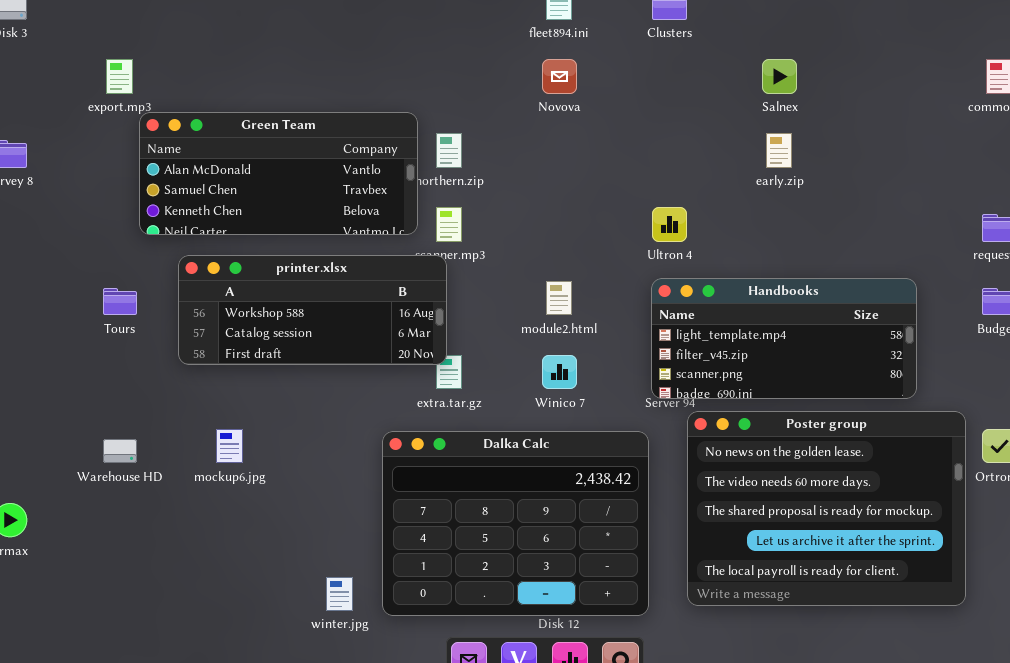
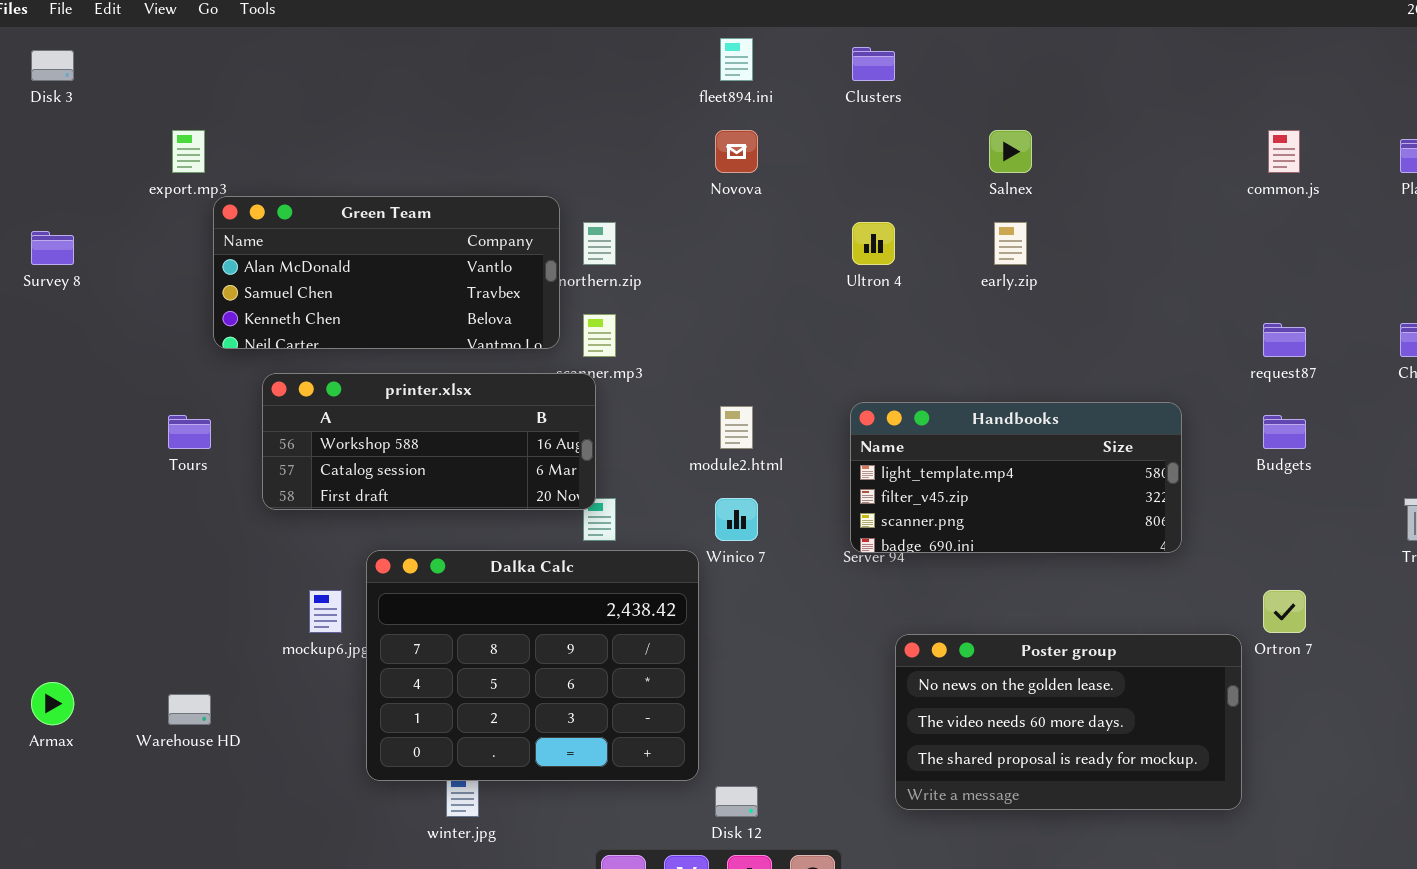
Ultron 4: [652,207,687,242] -> [852,222,895,265], moved
Poster group: [687,411,966,606] -> [895,634,1242,810], resized
Dalka Calc: [382,431,649,616] -> [366,550,699,781], moved
Warehouse HD: [103,439,137,463] -> [168,694,211,725], moved

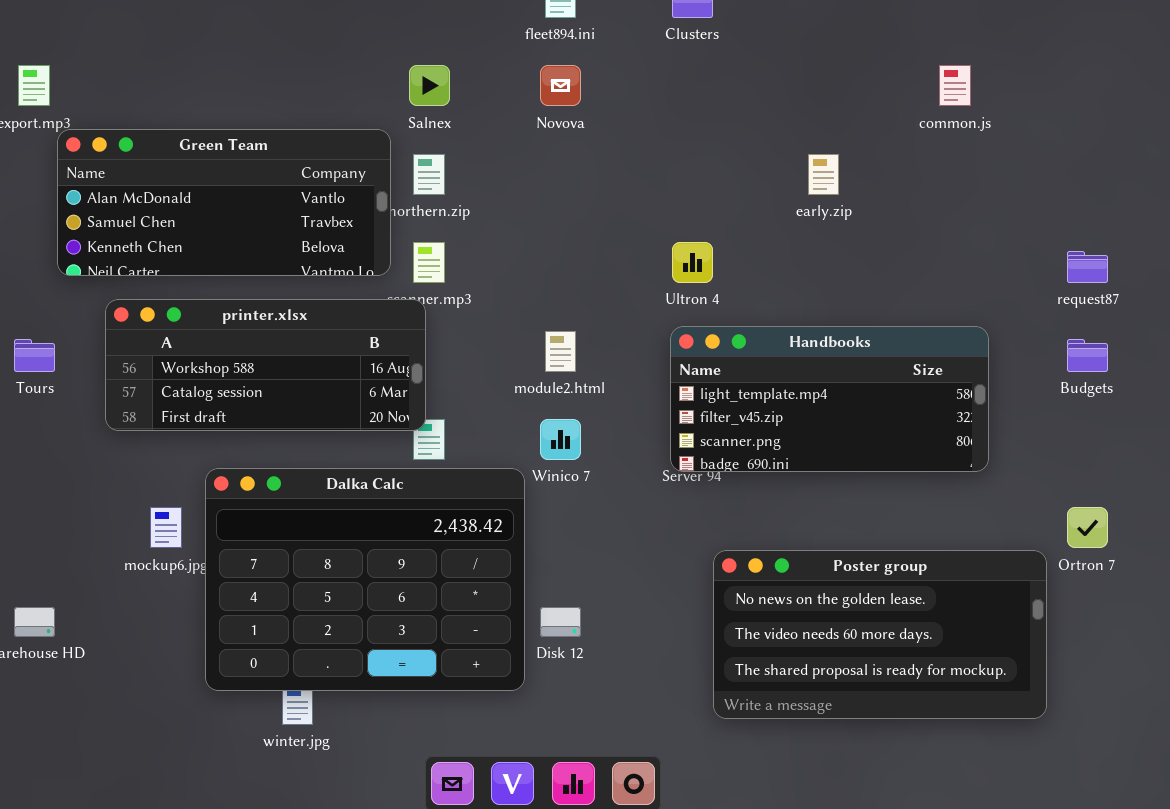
Salnex: [989,130,1032,173] -> [409,65,450,106], moved
common.js: [1268,130,1300,173] -> [939,65,971,106], moved
Ultron 4: [852,222,895,265] -> [672,242,713,283], moved
Disk 12: [715,786,758,817] -> [540,607,581,637], moved

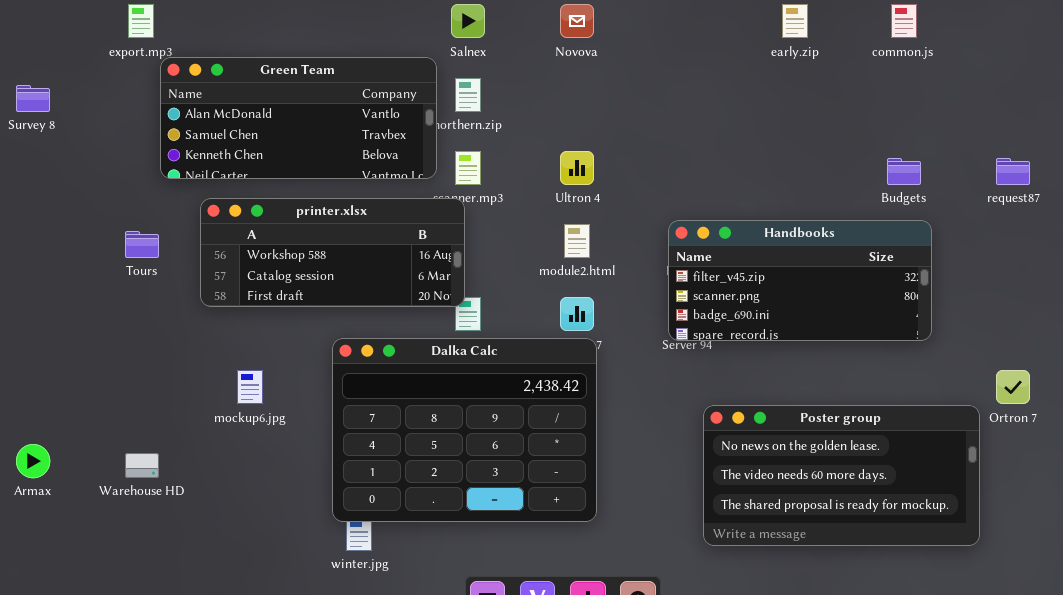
early.zip: [808,154,839,195] -> [782,4,808,38], moved
Ultron 4: [672,242,713,283] -> [560,151,594,185], moved
Handbooks: [670,326,989,472] -> [668,220,932,341], scrolled down 1 row
Budgets: [1067,339,1108,372] -> [887,158,921,185], moved
Dalka Calc: [205,468,525,691] -> [332,338,597,522], moved

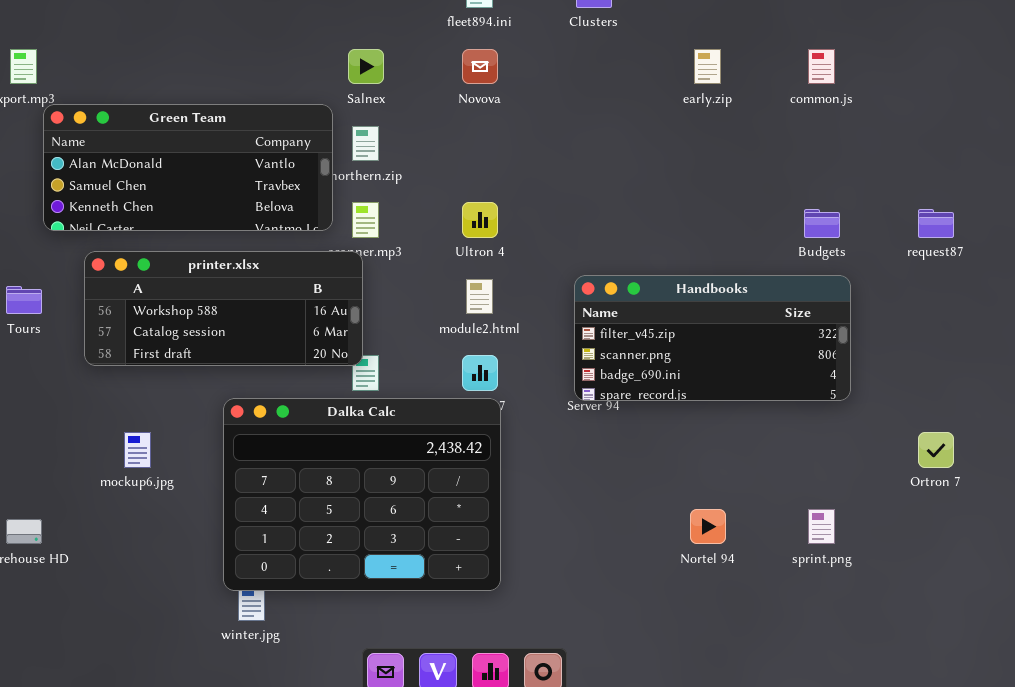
Poster group: [703,405,980,546] -> none, closed

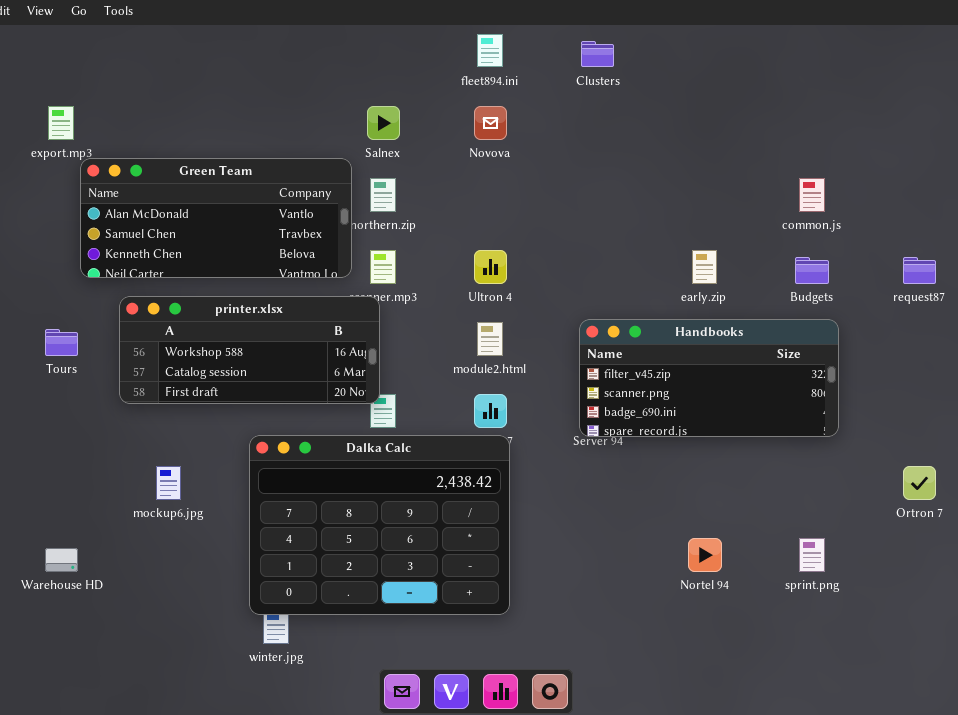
early.zip: [694,49,721,84] -> [692,250,717,284], moved
common.js: [808,49,835,84] -> [799,178,825,212], moved

